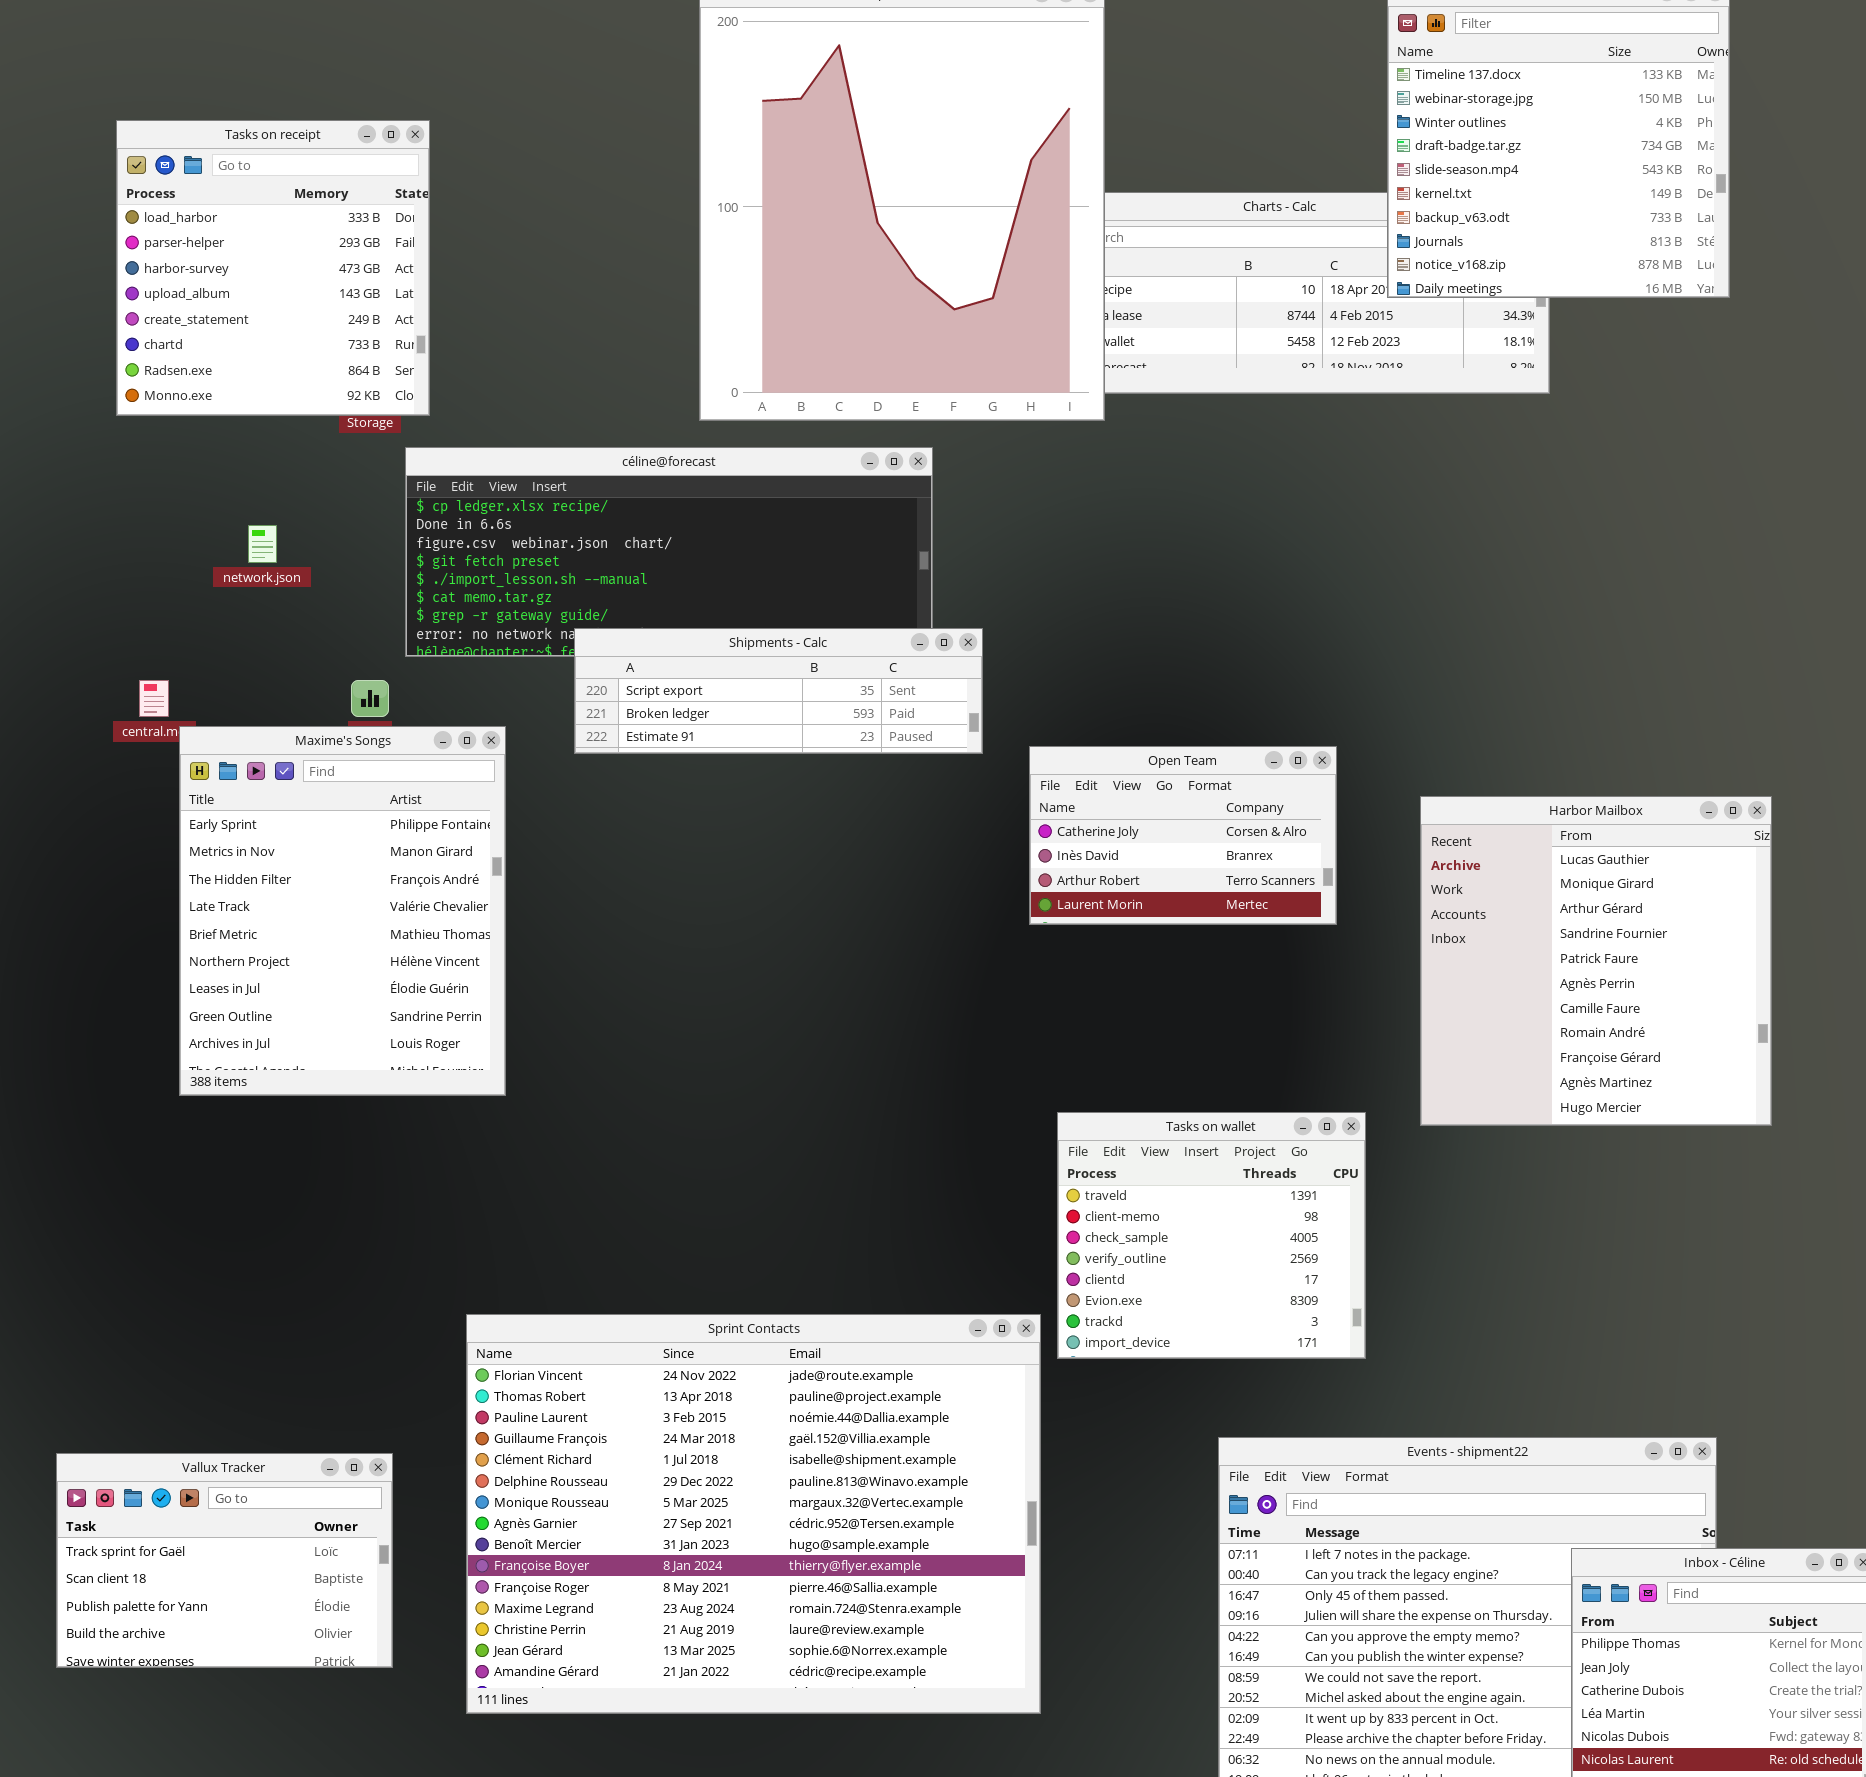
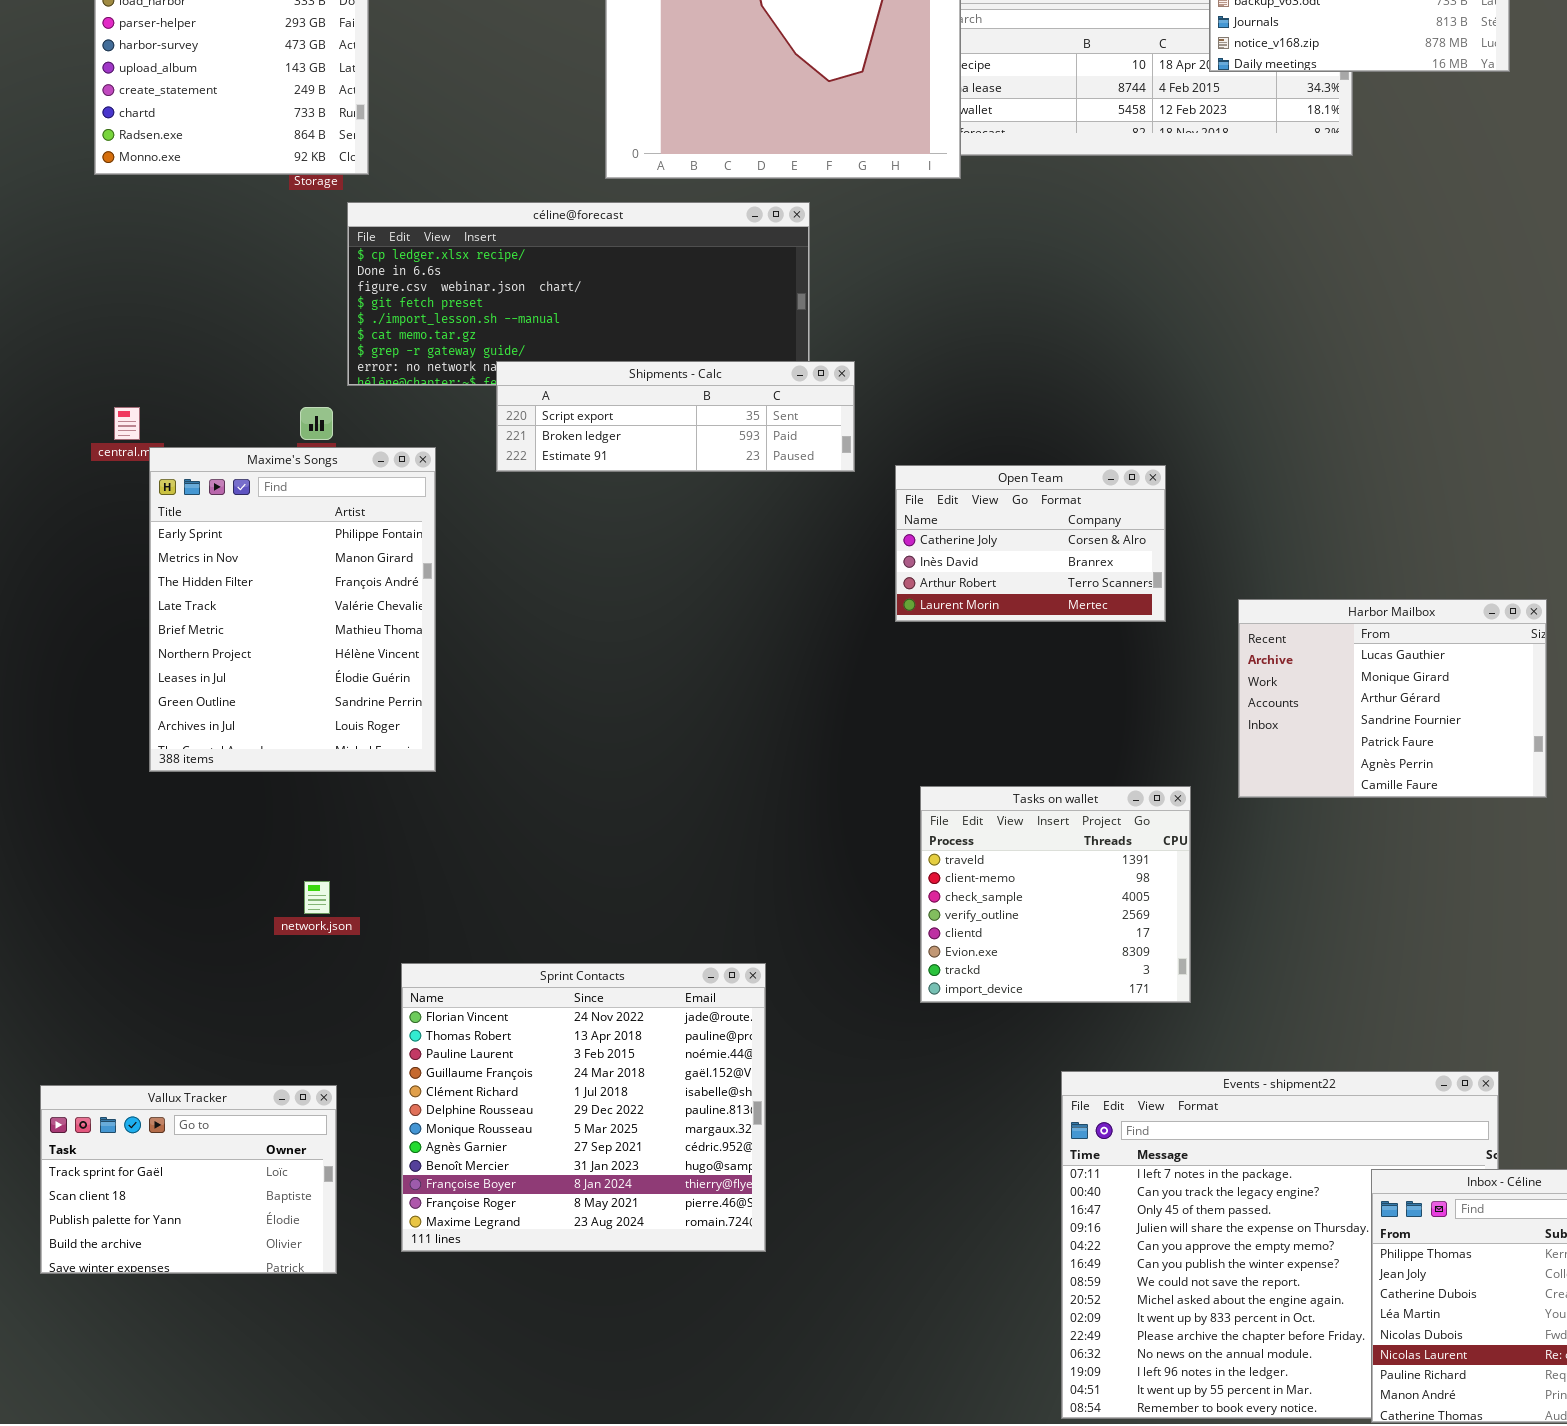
network.json: [248,525,277,563] -> [304,881,330,914], moved
Harbor Mailbox: [1420,796,1772,1126] -> [1238,599,1547,798], resized
Sprint Contacts: [466,1314,1041,1714] -> [401,963,766,1252], resized

